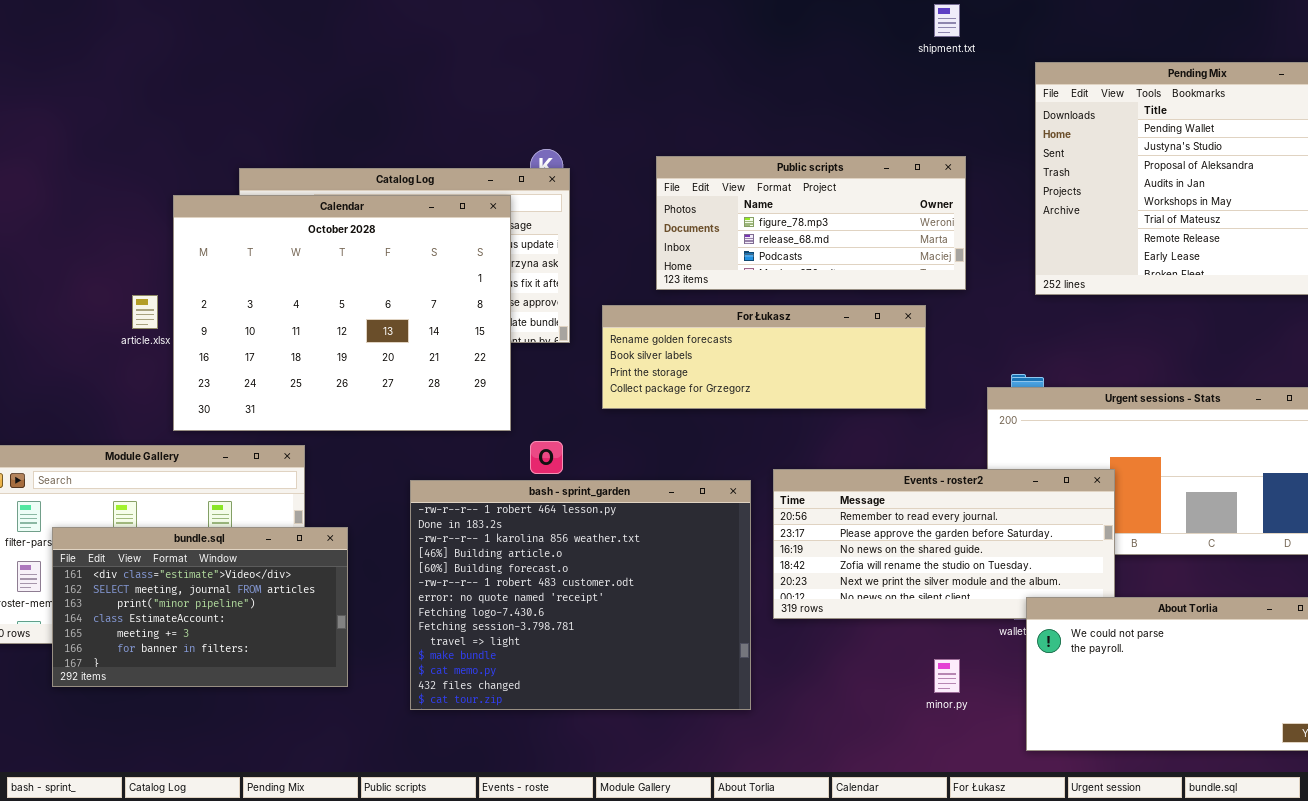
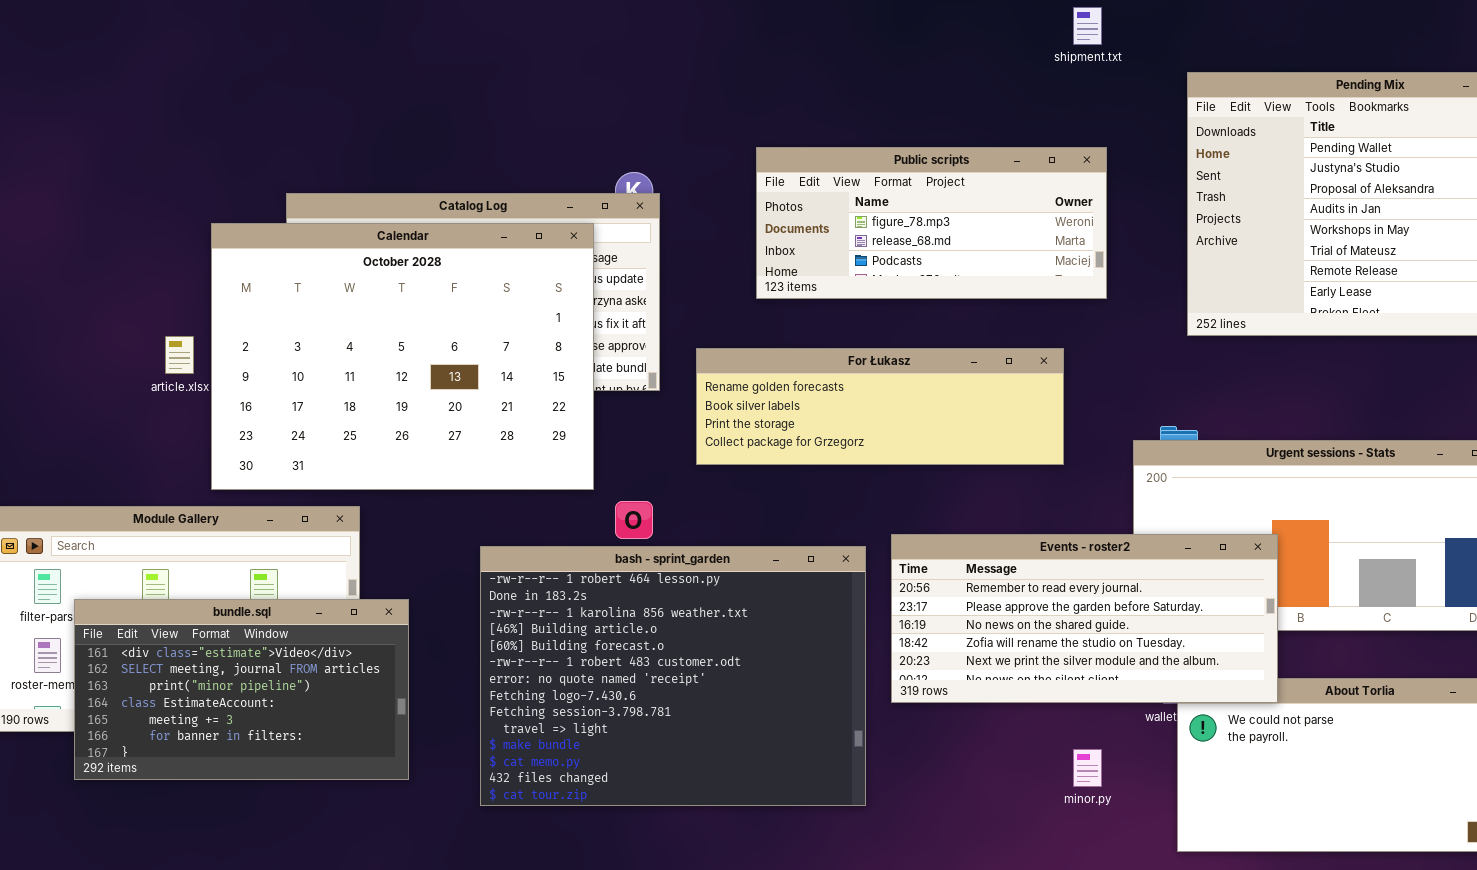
Public scripts: [656,156,966,290] -> [756,147,1107,299], moved
Events - roster2: [773,469,1115,619] -> [891,534,1278,703], raised

